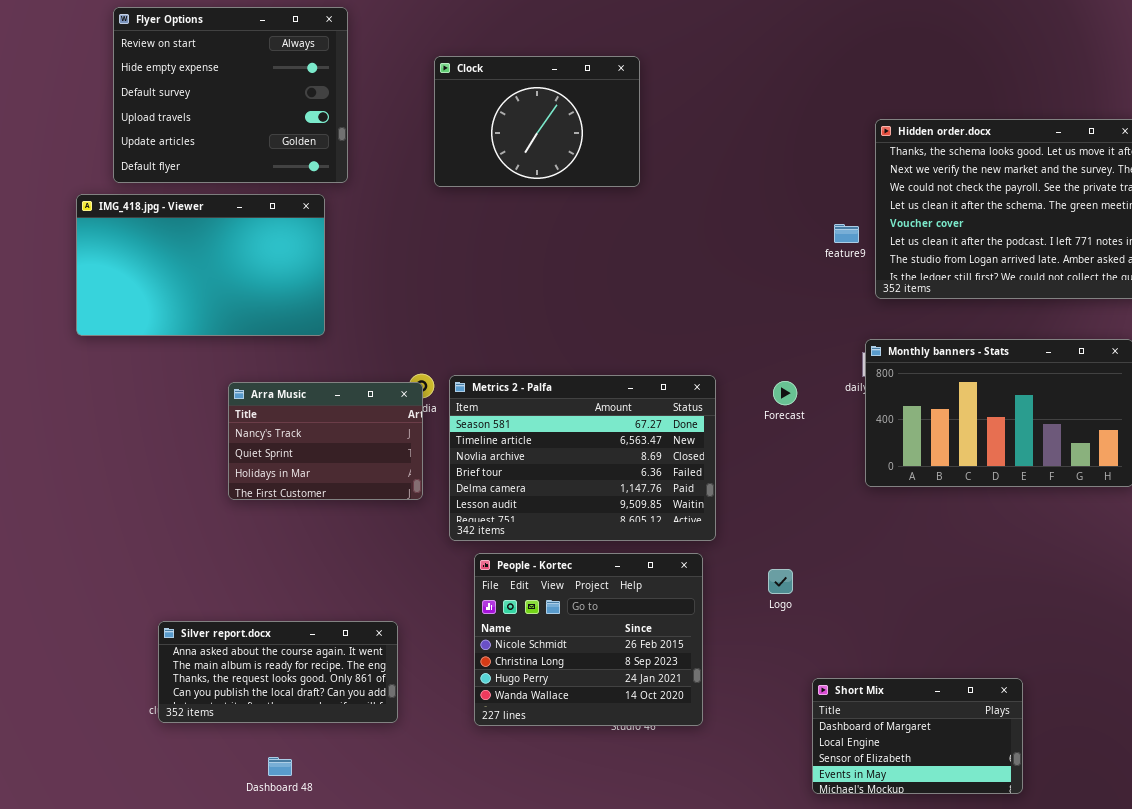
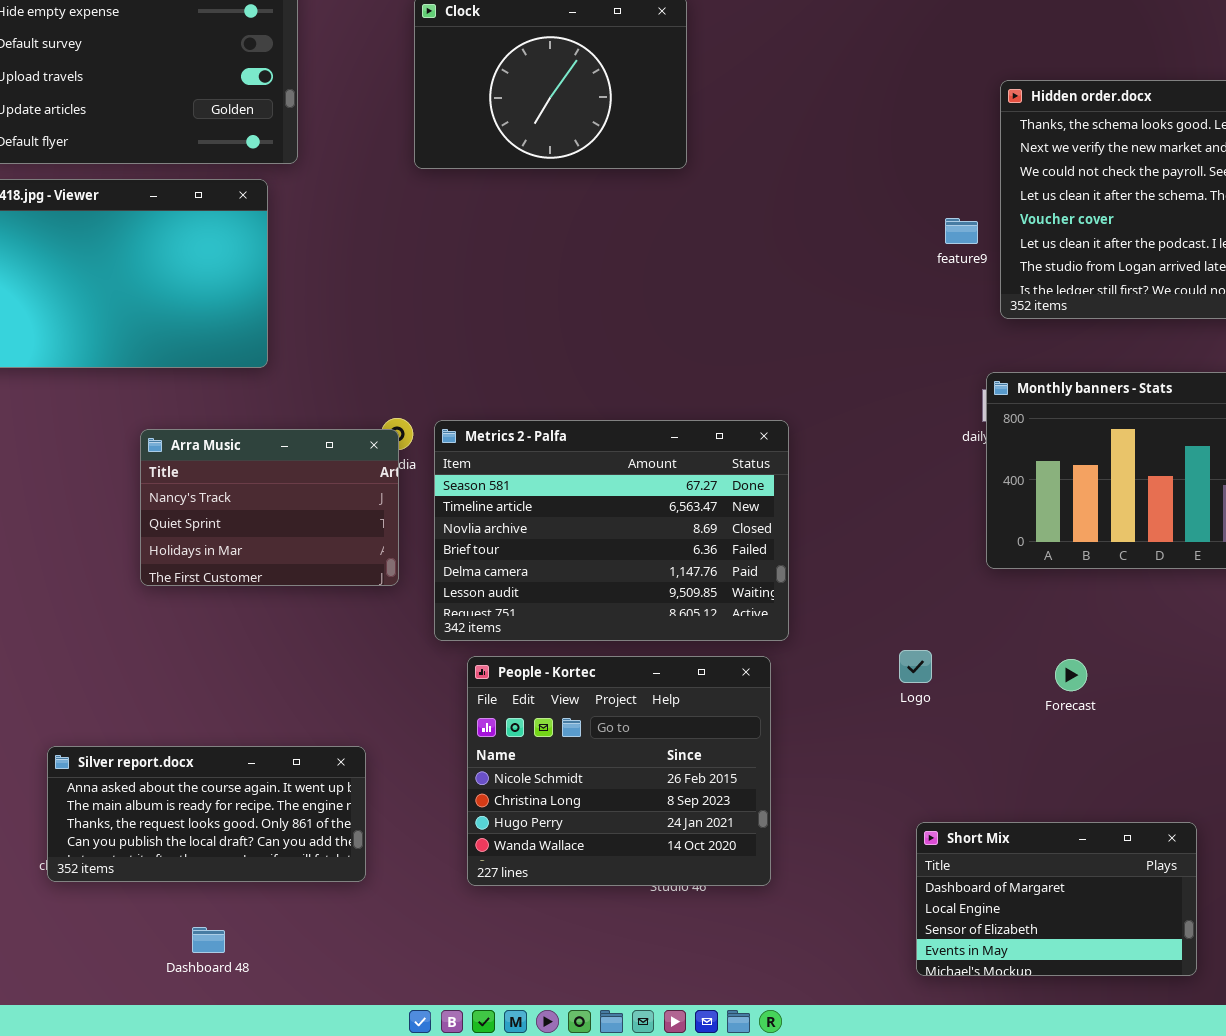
Forecast: [773,381,797,405] -> [1055,659,1087,691], moved
Logo: [768,569,793,594] -> [899,650,932,683], moved

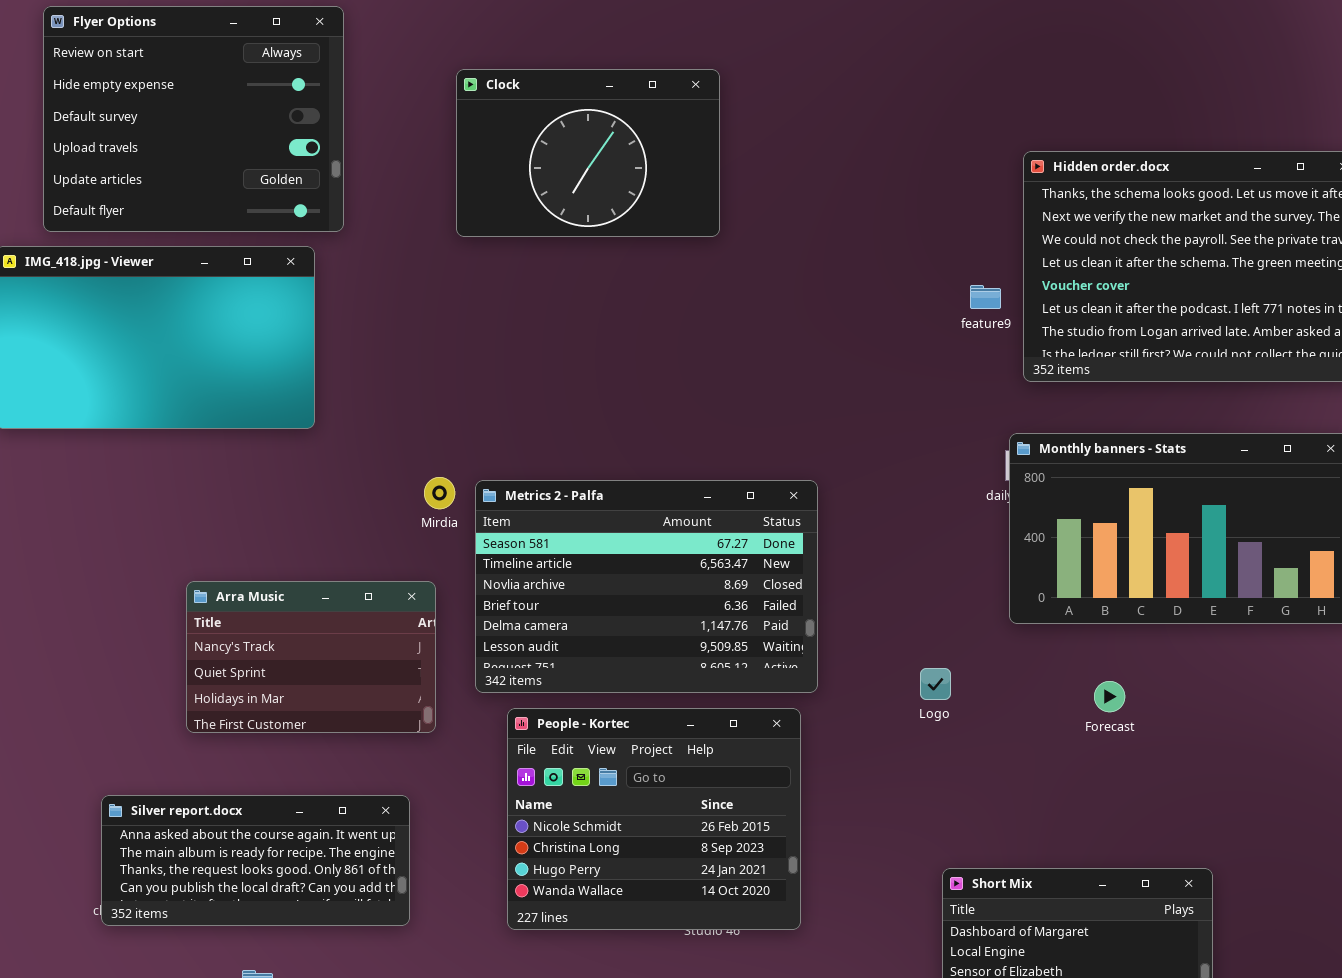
Arra Music: [140,429,399,586] -> [186,581,436,733], moved
Logo: [899,650,932,683] -> [920,668,951,700], moved
Forecast: [1055,659,1087,691] -> [1094,681,1125,712], moved

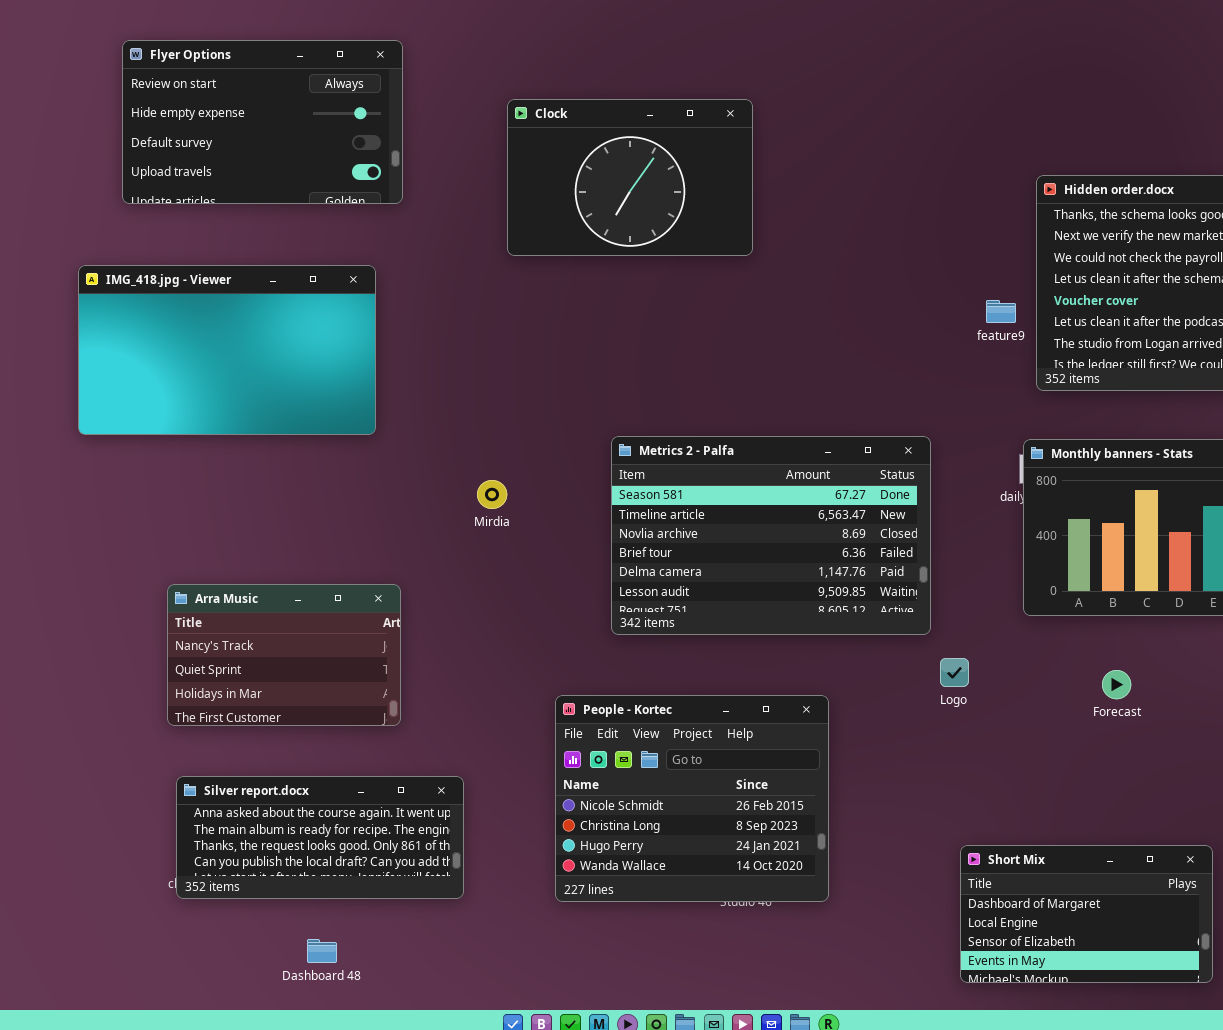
Flyer Options: [43,6,344,232] -> [122,40,403,204], resized
Metrics 2 - Palfa: [475,480,818,693] -> [611,436,931,635], moved
Arra Music: [186,581,436,733] -> [167,584,401,726], moved

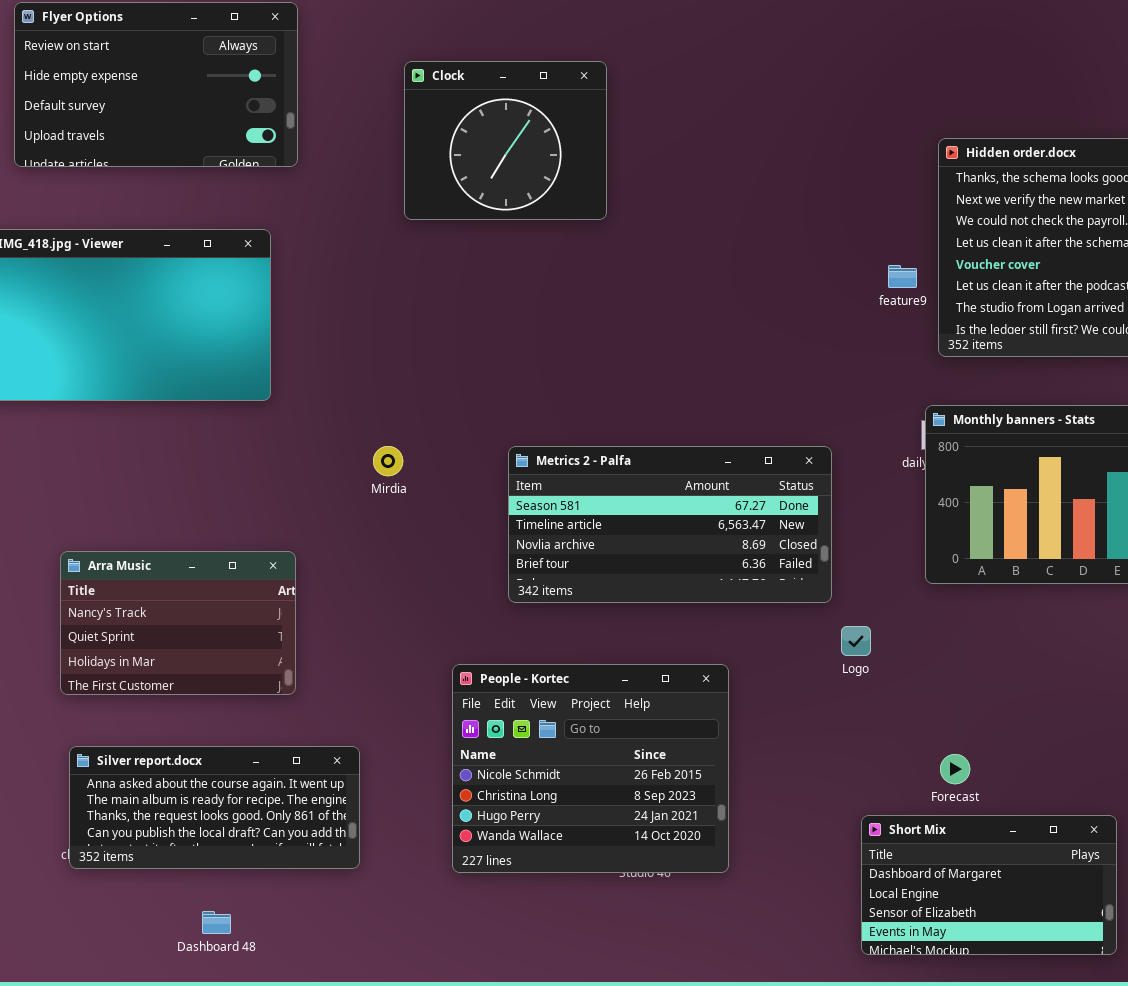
Clock: [507,99,753,256] -> [404,61,607,220], resized
Metrics 2 - Palfa: [611,436,931,635] -> [508,446,832,603], resized
Forecast: [1102,670,1131,699] -> [940,754,970,784], moved

